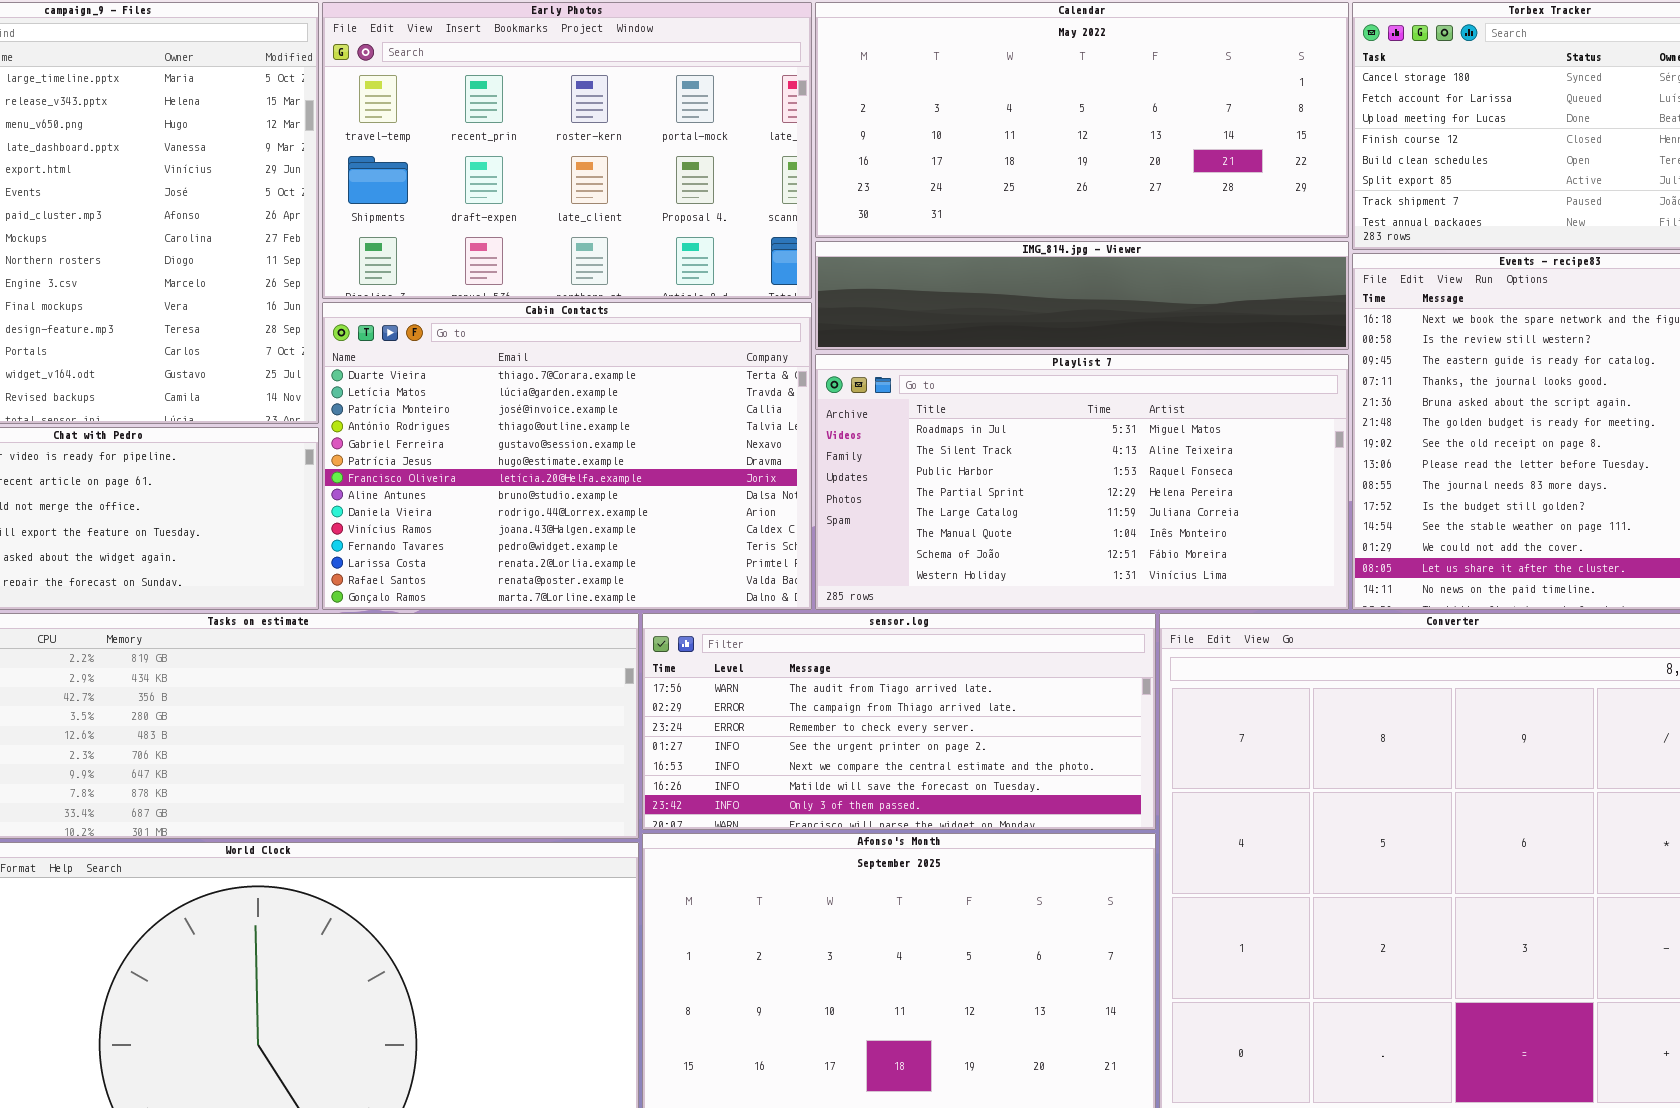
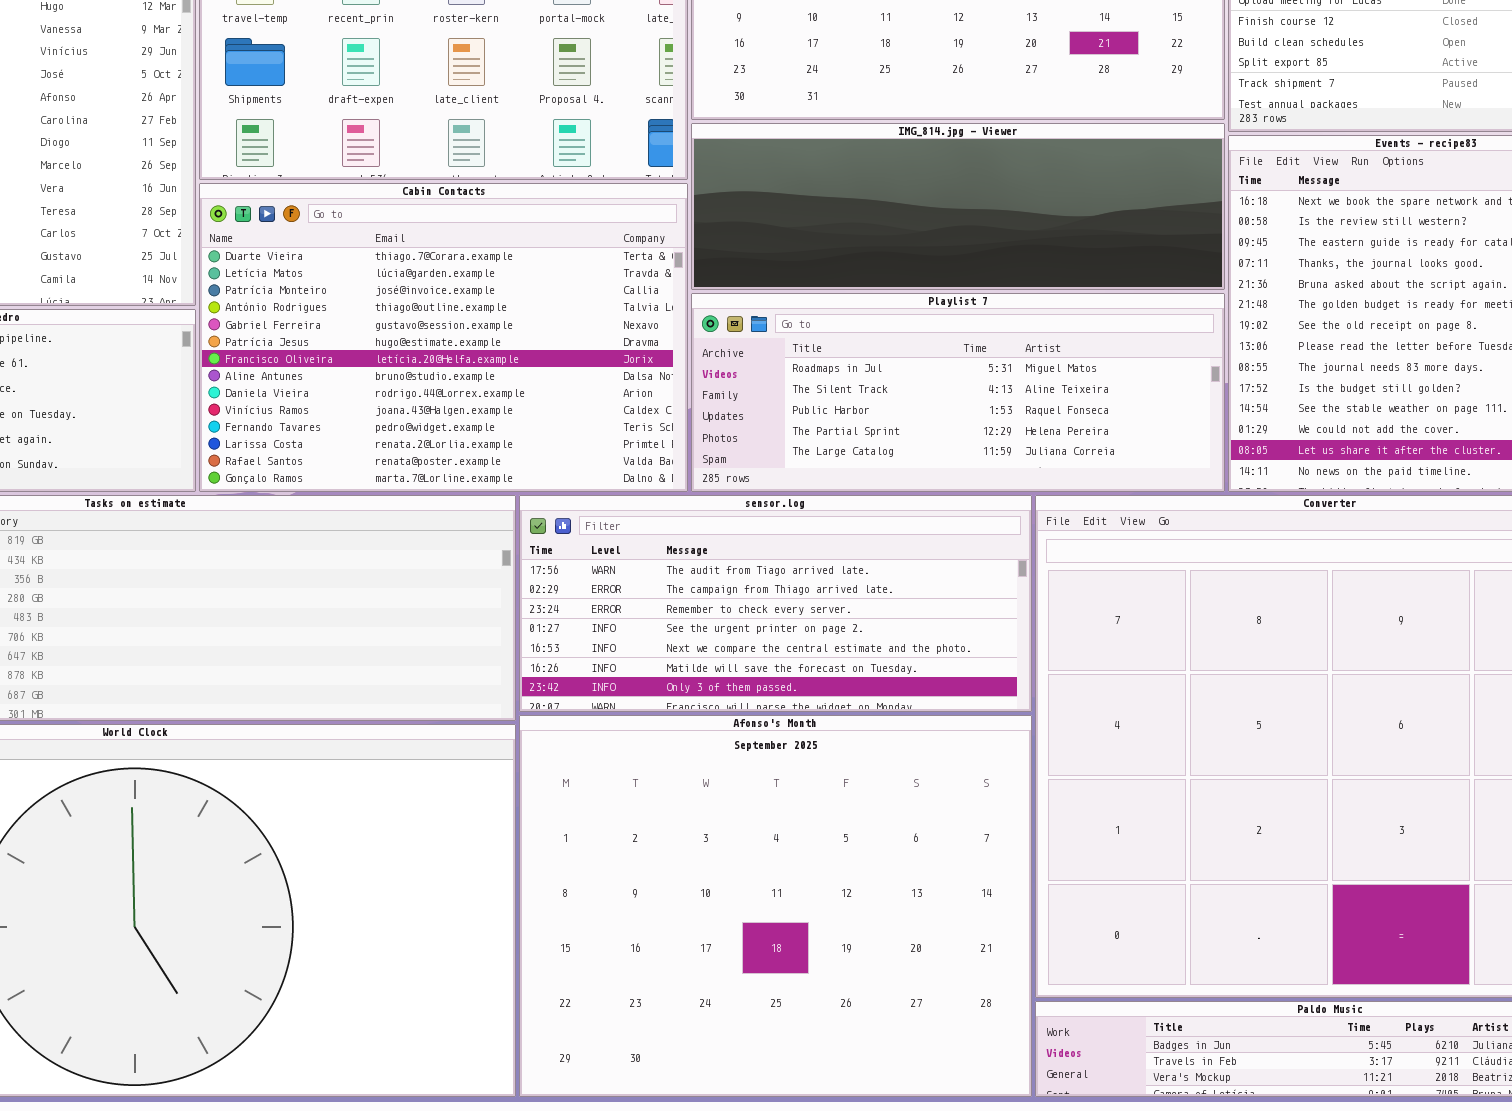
IMG_814.jpg - Viewer: [815,241,1349,350] -> [691,123,1225,290], resized
Playlist 7: [815,354,1349,610] -> [691,293,1225,492], resized

